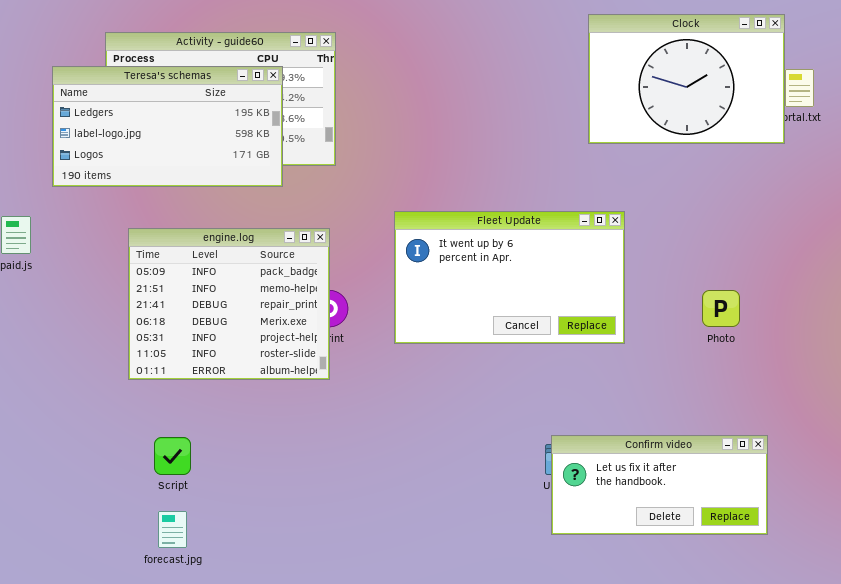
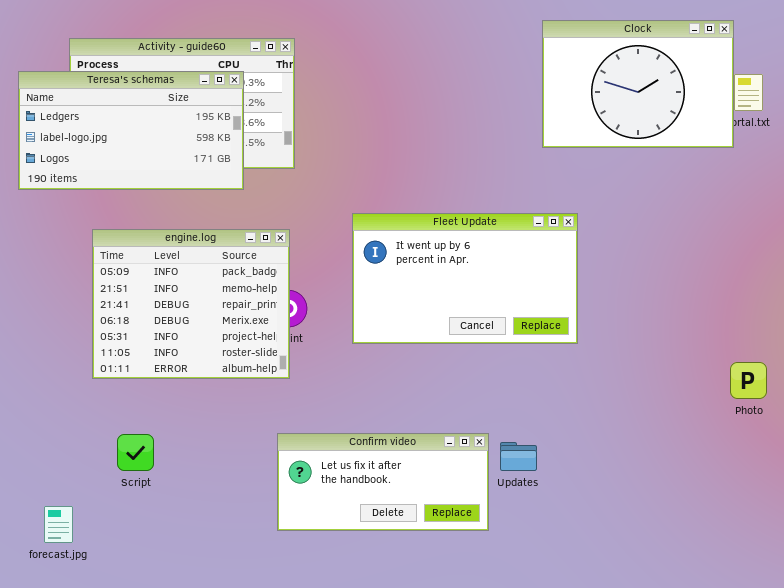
Photo: [702,290,740,327] -> [730,362,767,399], moved
Confirm video: [551,435,768,535] -> [277,433,489,531], moved
forecast.jpg: [158,511,187,548] -> [44,506,73,543], moved

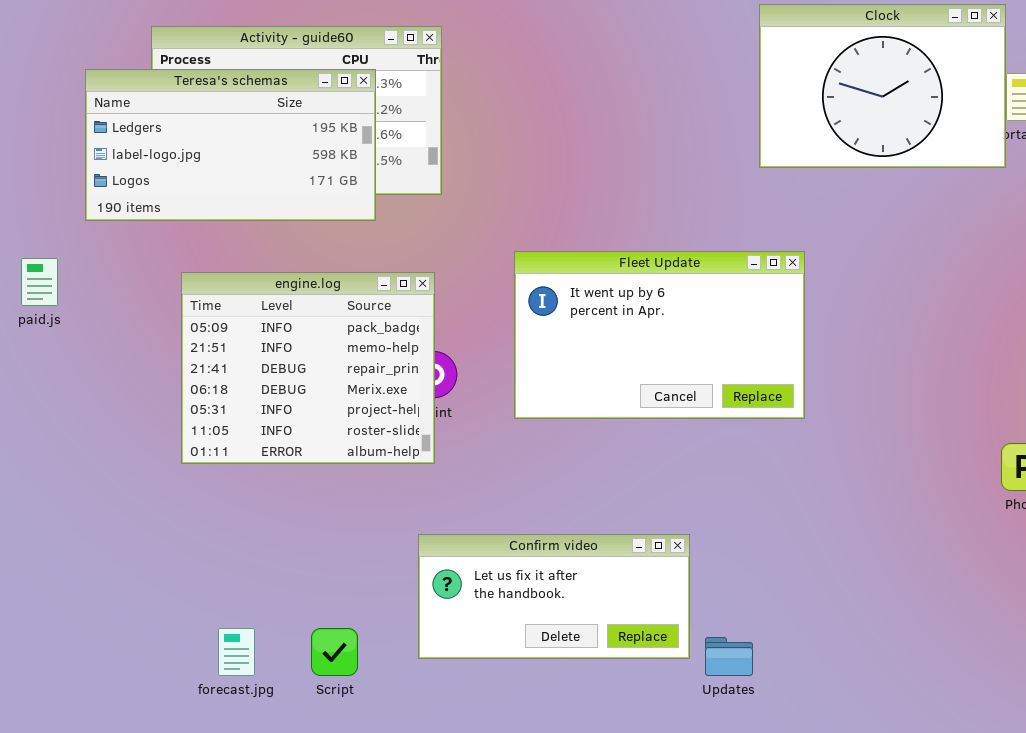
Script: [117,434,154,471] -> [311,628,358,676], moved
Updates: [500,442,537,471] -> [705,637,753,676], moved
forecast.jpg: [44,506,73,543] -> [218,628,255,676], moved

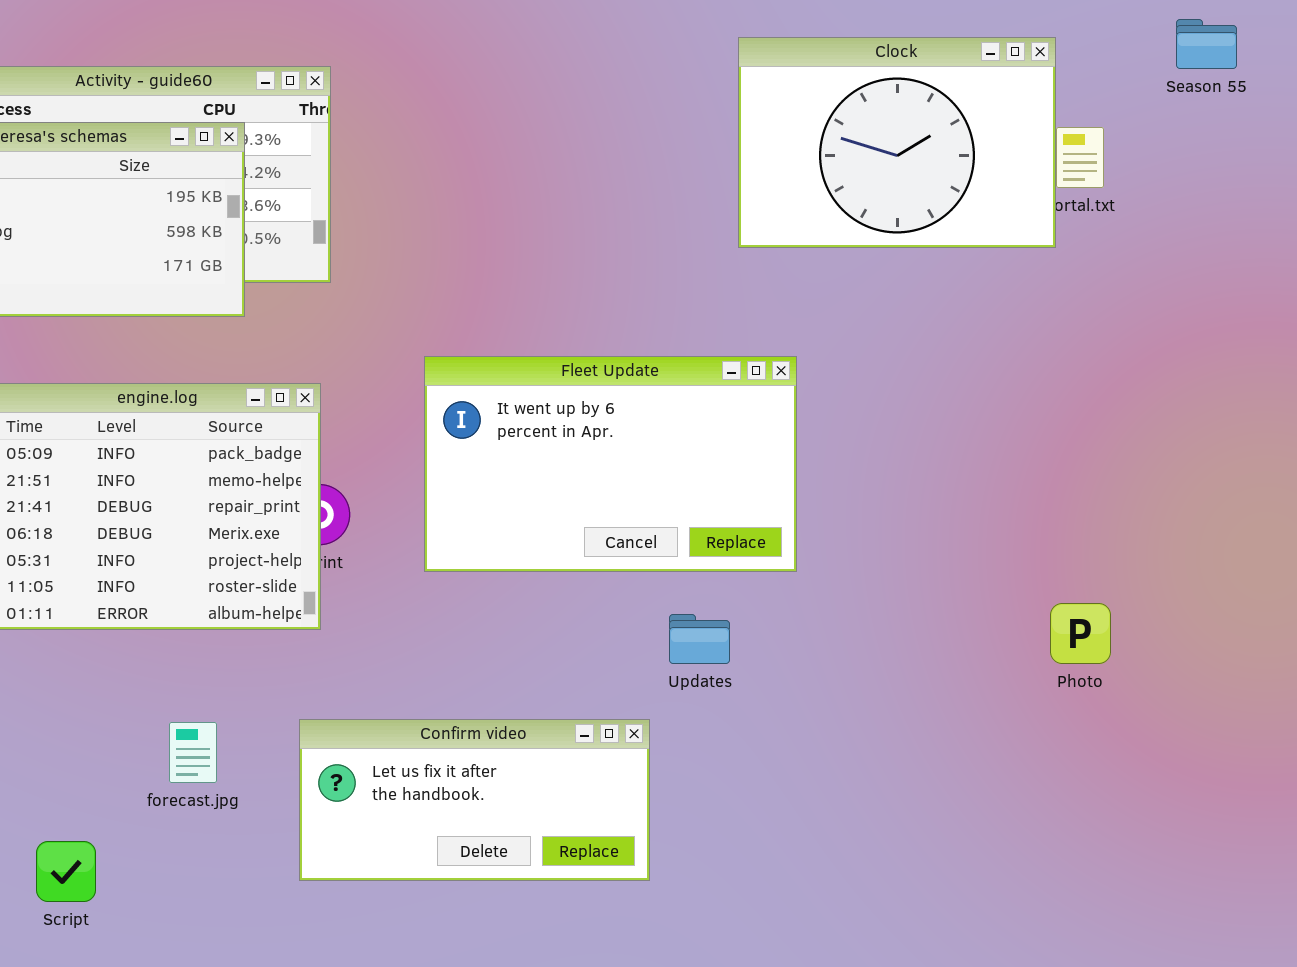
forecast.jpg: [218,628,255,676] -> [169,722,217,783], moved
Script: [311,628,358,676] -> [36,841,96,902], moved
Updates: [705,637,753,676] -> [669,614,730,664], moved

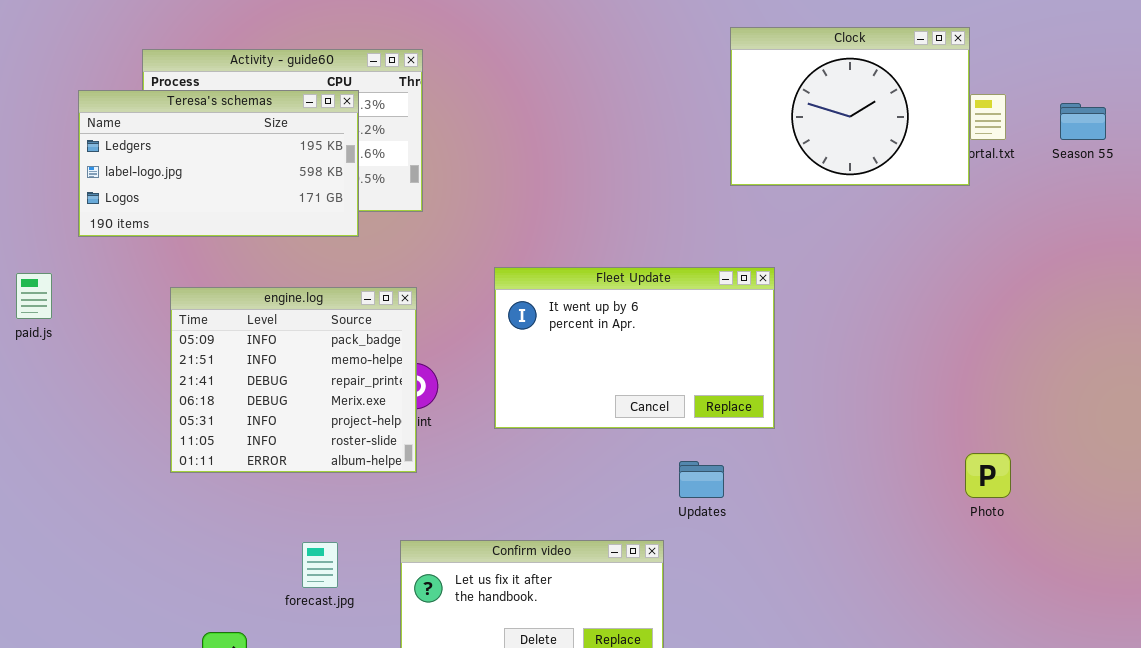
Season 55: [1176,19,1237,69] -> [1060,103,1106,140], moved

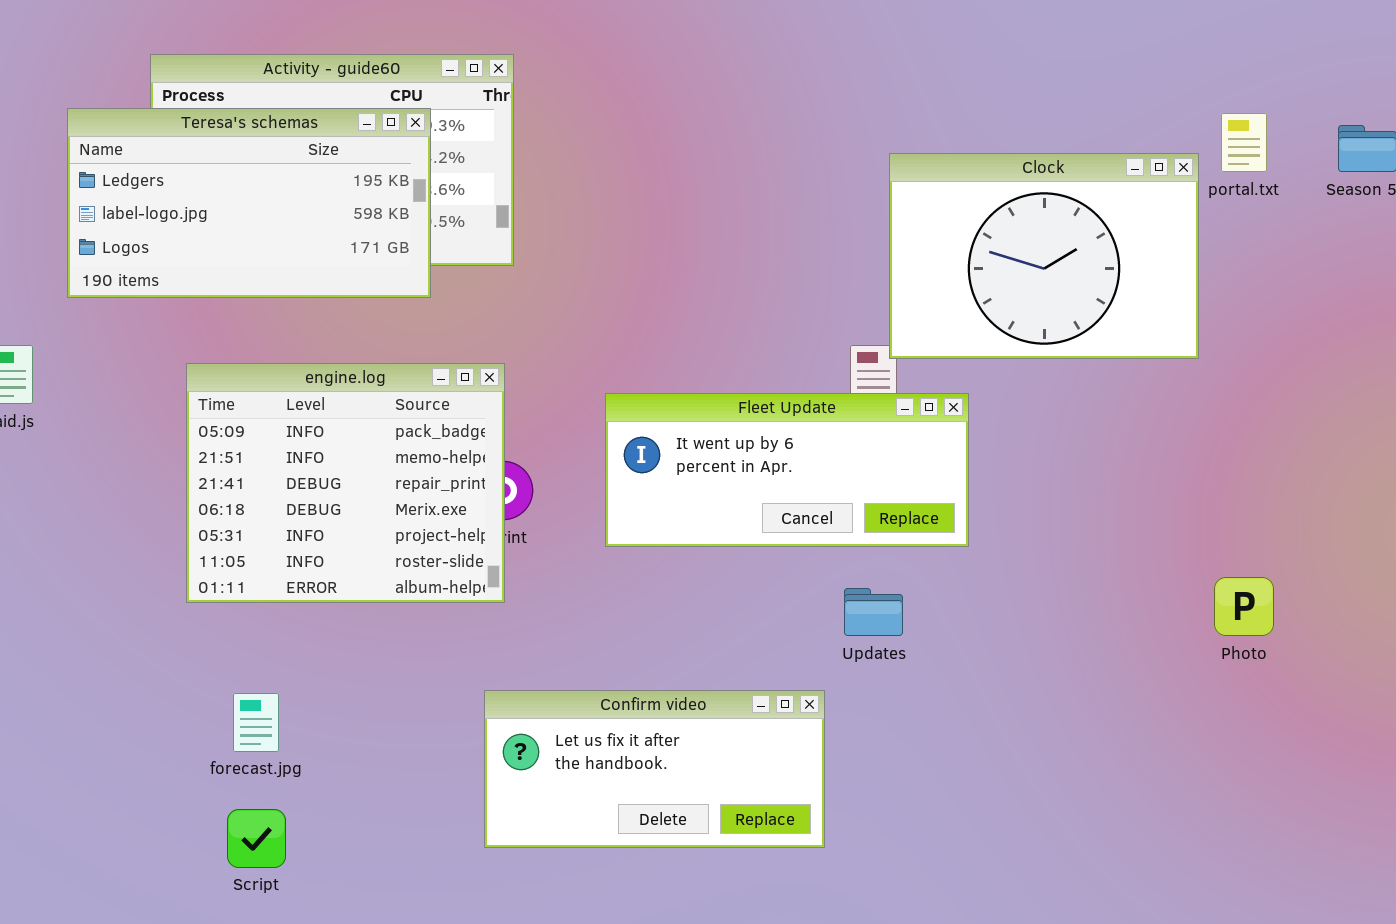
Clock: [730,27,970,186] -> [889,153,1199,359], moved
Fleet Update: [494,267,775,429] -> [605,393,969,547], resized
forecast.jpg: [302,542,338,588] -> [233,693,279,752], moved

